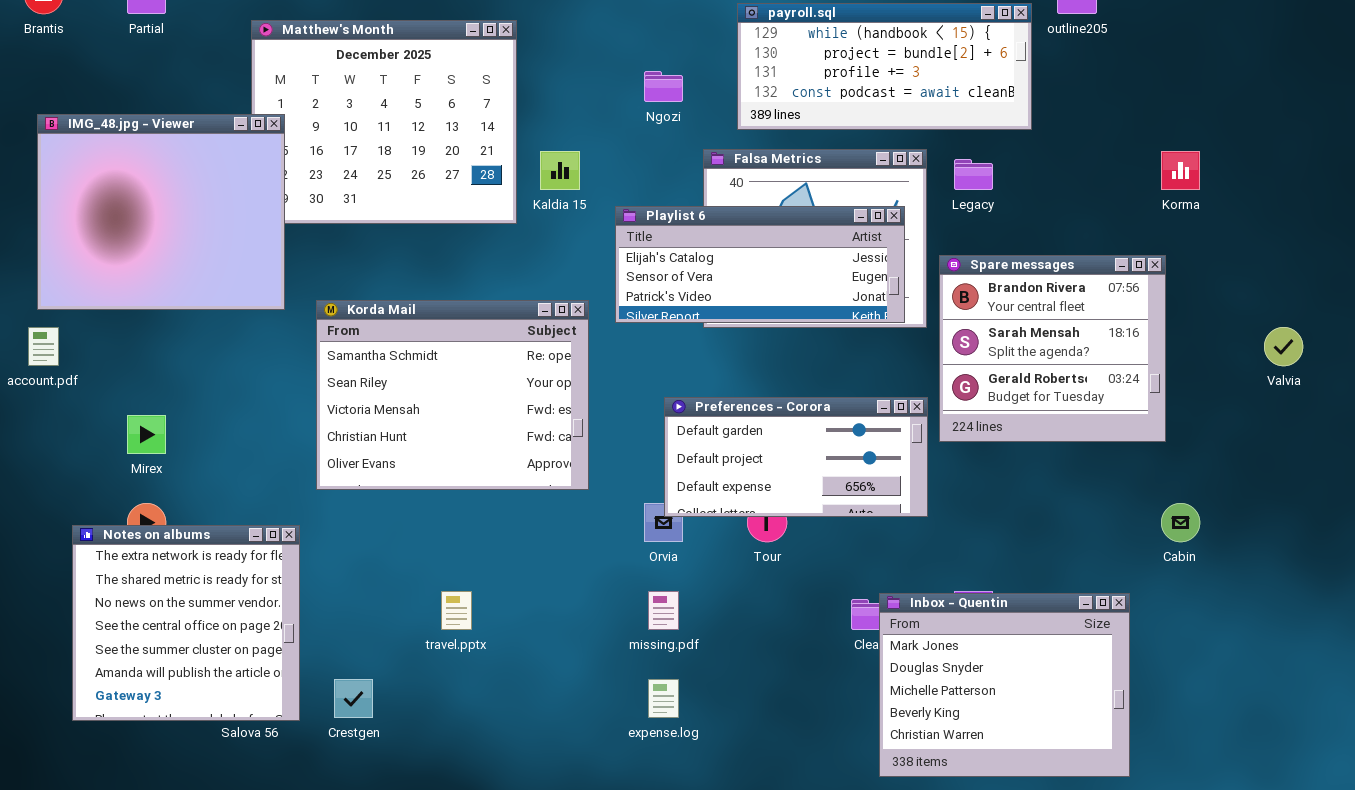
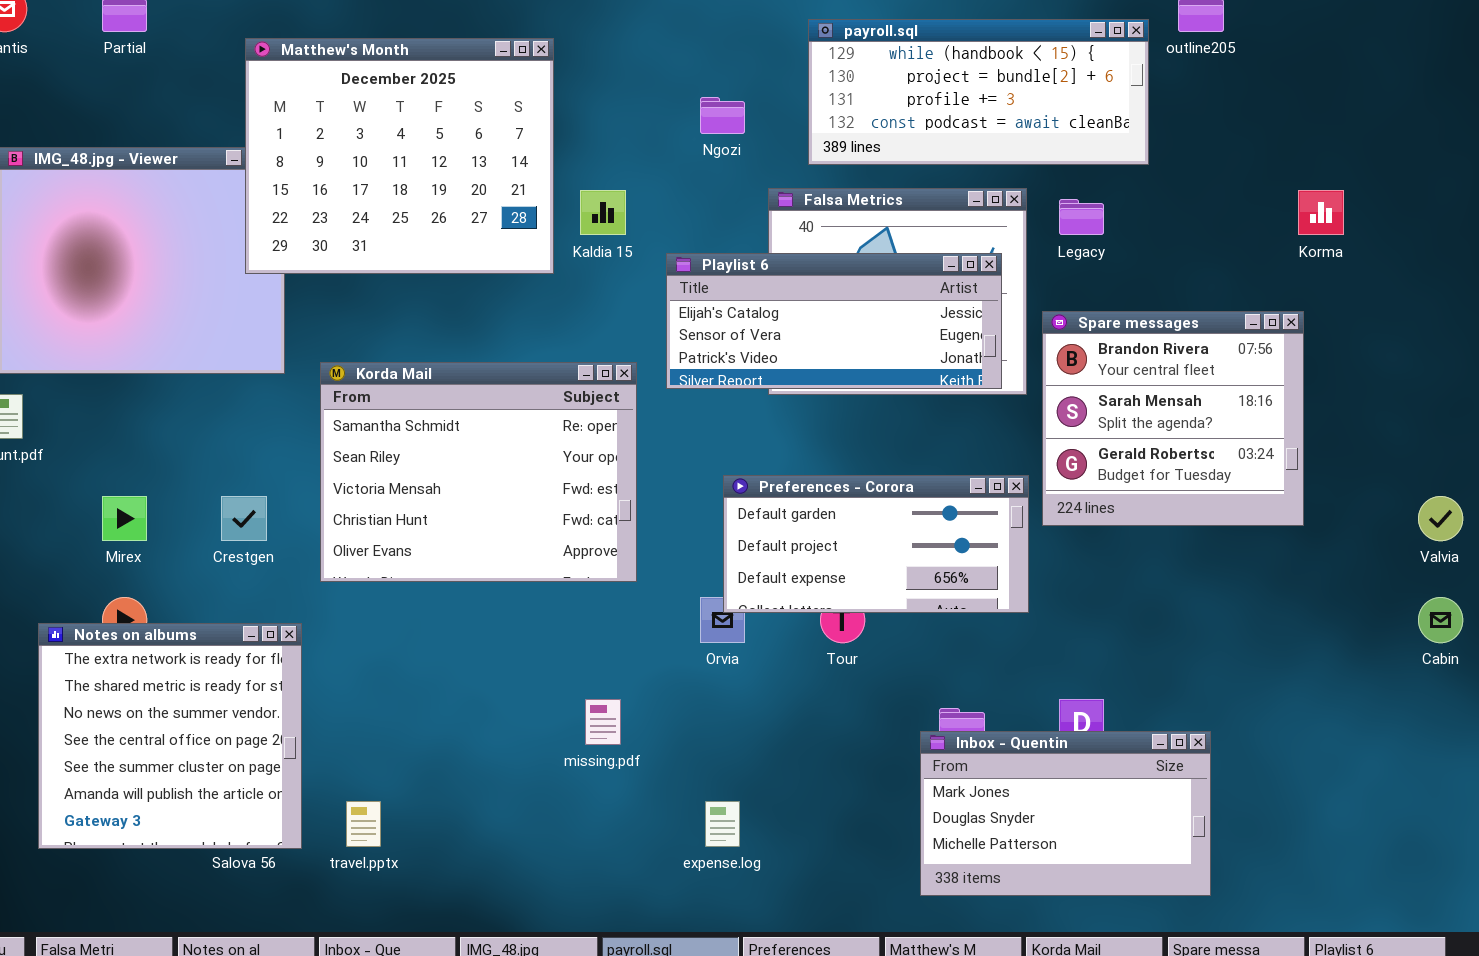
Matthew's Month: [251,20,517,224] -> [245,38,554,274], raised
Valvia: [1264,327,1303,366] -> [1418,496,1463,541], moved
Cabin: [1161,503,1200,542] -> [1418,597,1463,643], moved
travel.pptx: [441,591,472,630] -> [346,801,381,847], moved
missing.pdf: [648,591,679,630] -> [585,699,621,745], moved
Inbox - Quentin: [879,593,1130,777] -> [920,731,1211,896], moved, resized
Crestgen: [334,679,373,718] -> [221,496,267,541], moved

